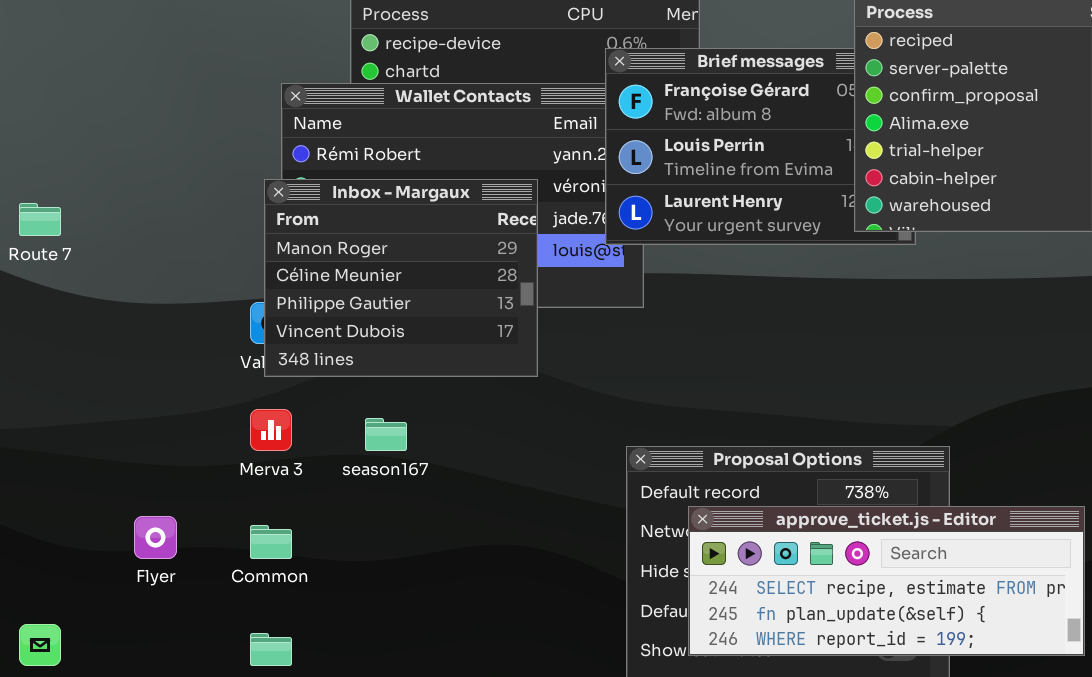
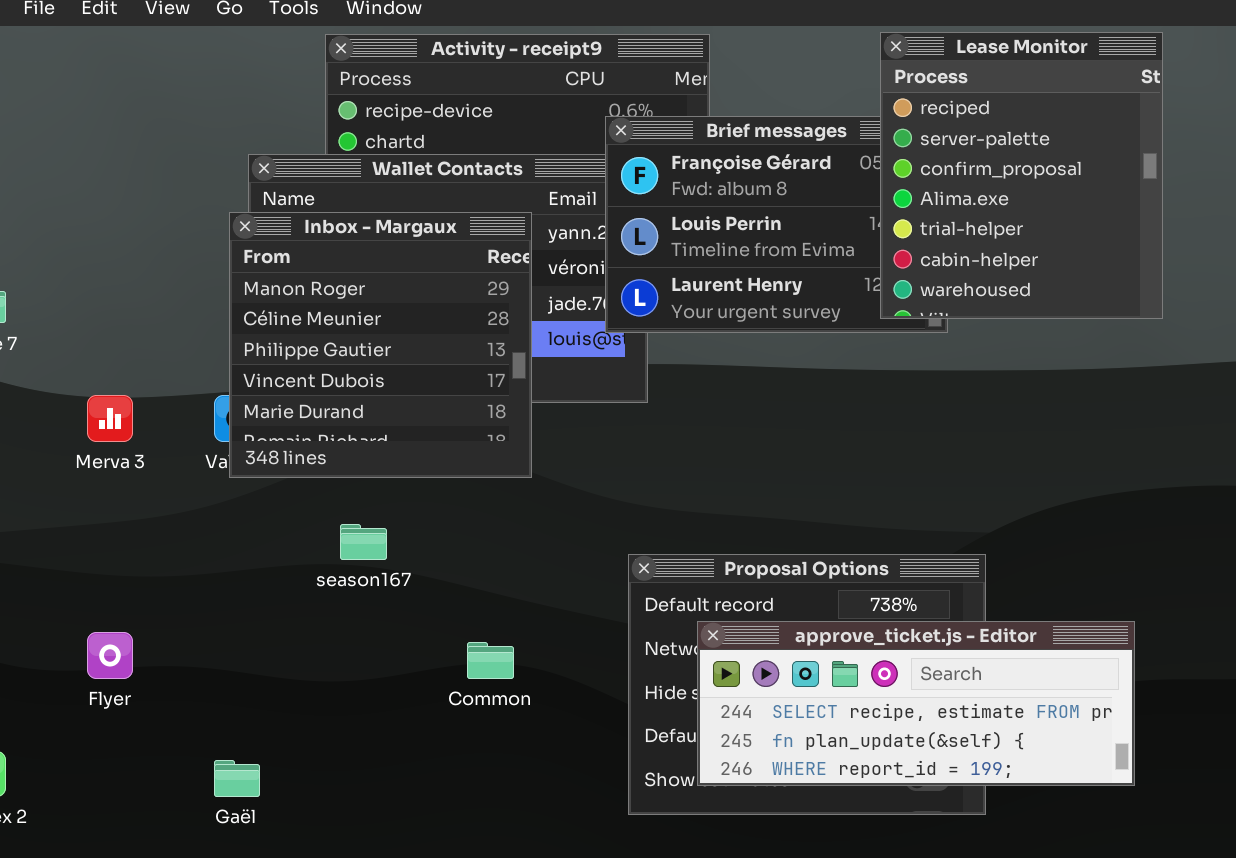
Inbox - Margaux: [264,179,538,377] -> [229,212,532,478], resized
Merva 3: [250,409,292,451] -> [87,395,133,442], moved
Common: [250,525,292,559] -> [467,642,514,679], moved

